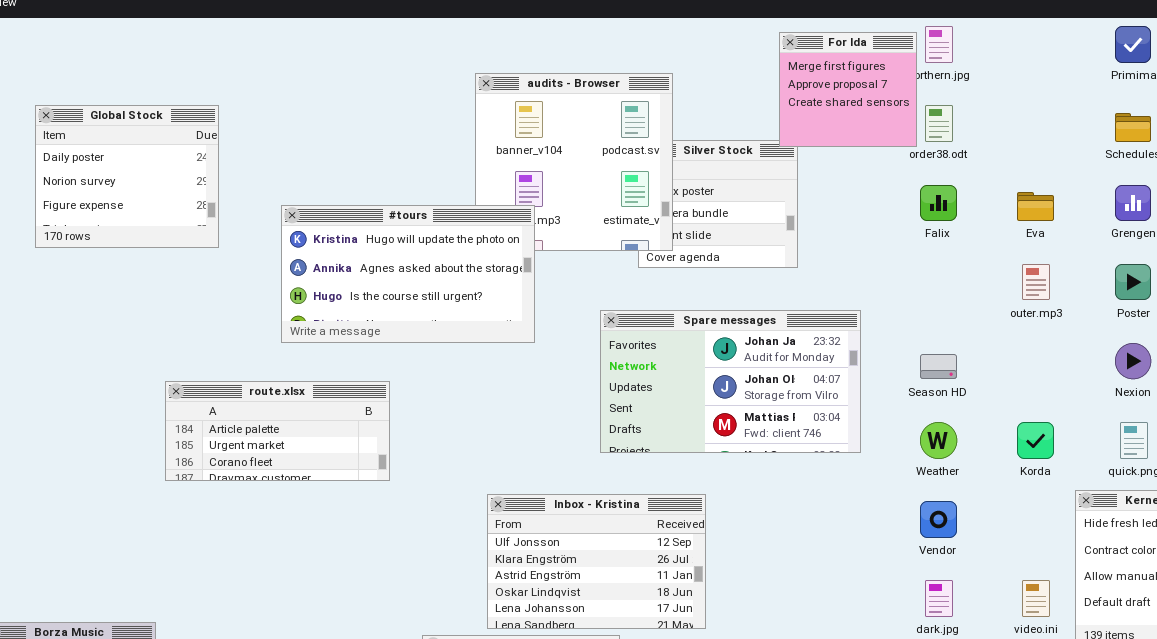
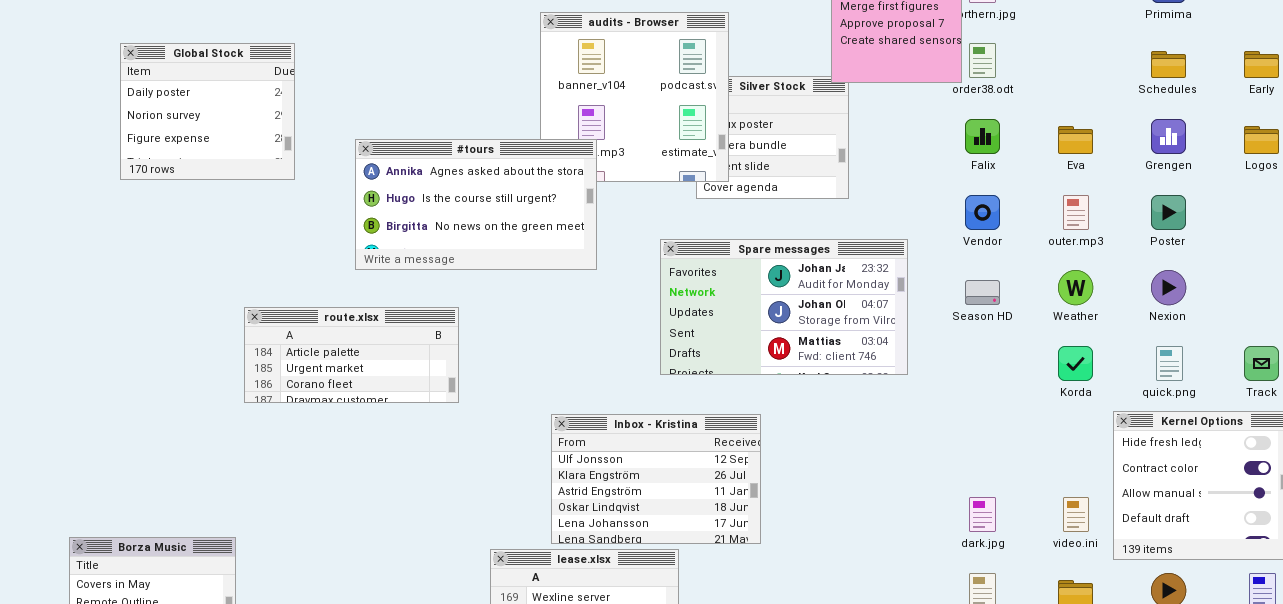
#tours: [281,205,535,343] -> [355,139,597,270], scrolled down 1 row
Weather: [920,422,957,459] -> [1058,270,1093,305], moved
Vendor: [920,501,957,538] -> [965,195,1000,230], moved

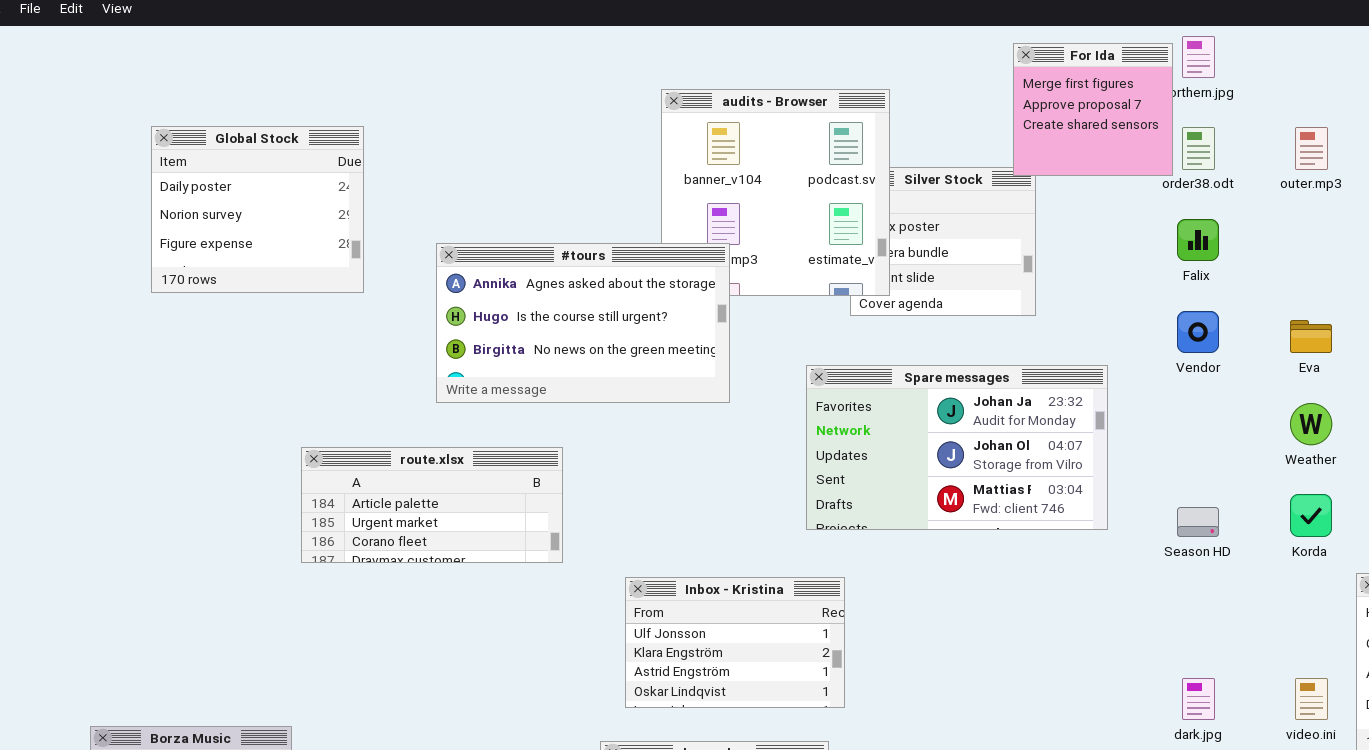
Eva: [1058,126,1093,154] -> [1290,320,1332,353], moved
outer.mp3: [1063,195,1089,230] -> [1295,127,1328,170], moved
Season HD: [965,280,1000,305] -> [1177,507,1219,537], moved
Inbox - Kristina: [551,414,761,544] -> [625,577,845,708], moved, resized

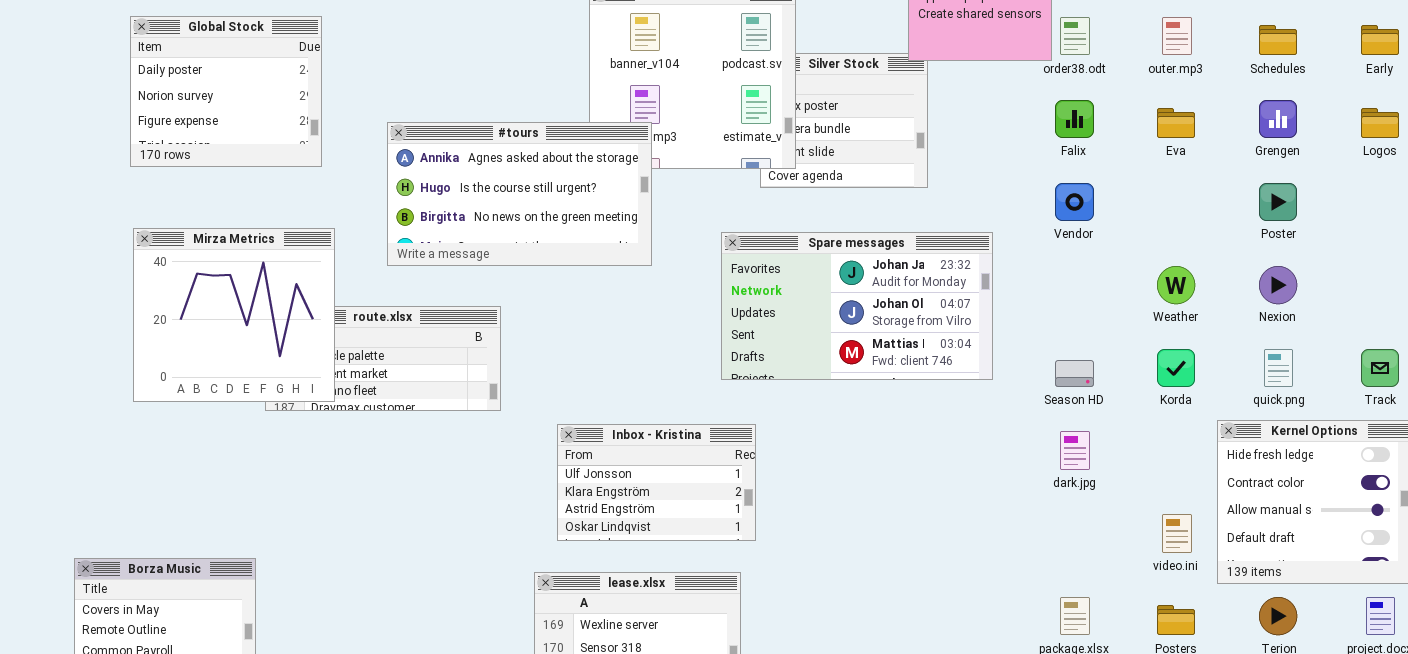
Eva: [1290,320,1332,353] -> [1157,108,1195,138], moved
Mirza Metrics: none -> [133,228,335,402], opened
dark.jpg: [1182,678,1215,720] -> [1060,431,1090,470], moved

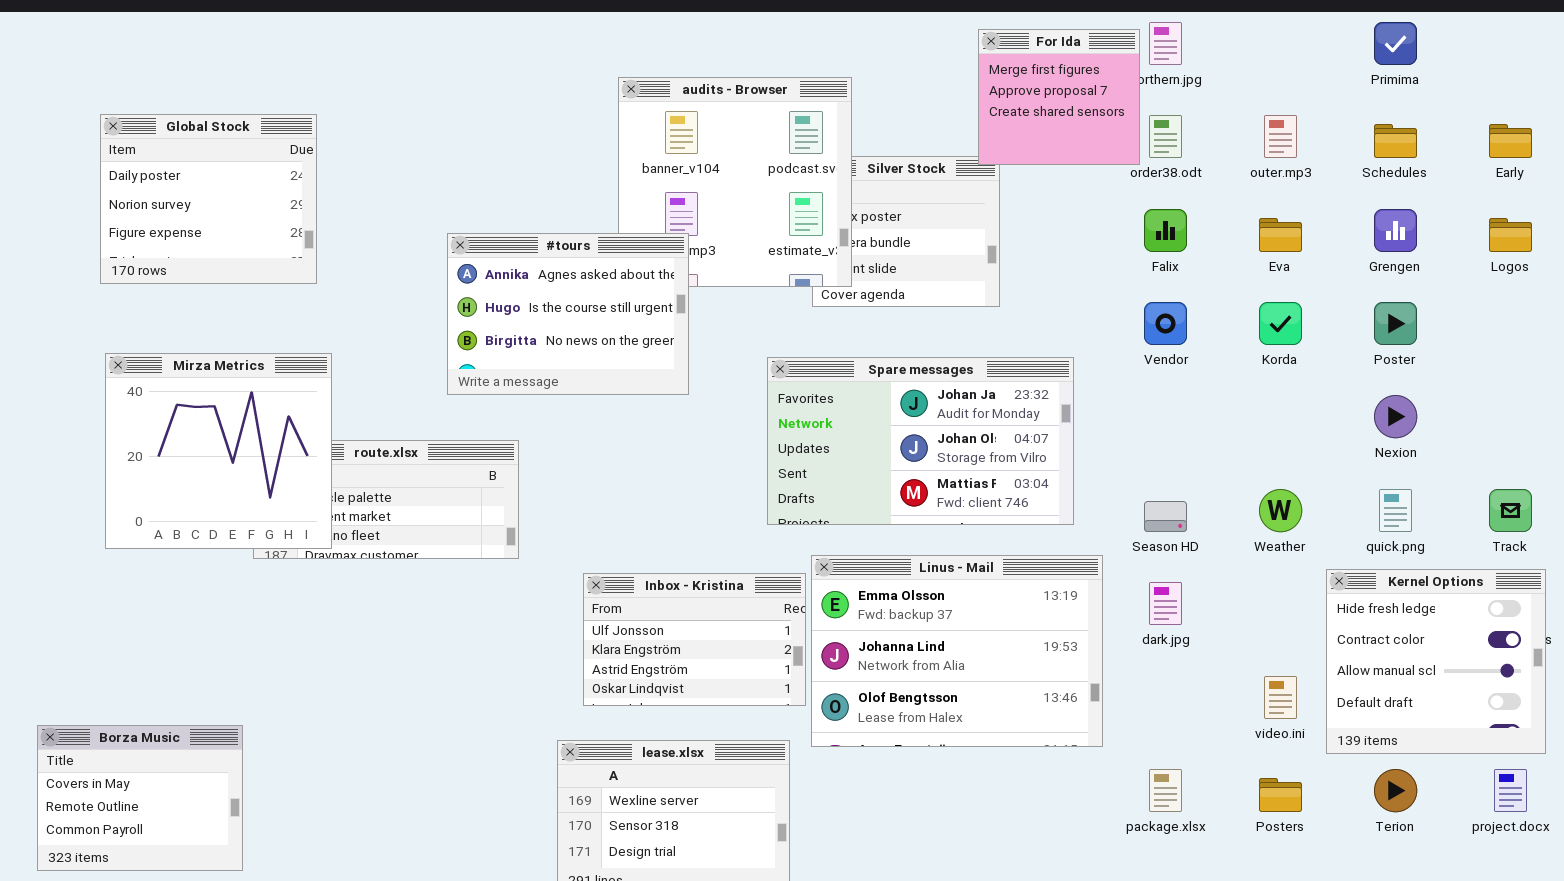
#tours: [387,122,652,266] -> [447,233,689,395], resized
Weather: [1157,266,1195,304] -> [1259,489,1302,532], moved
Korda: [1157,349,1195,387] -> [1259,302,1302,345], moved
Linus - Mail: none -> [811,555,1103,747], opened

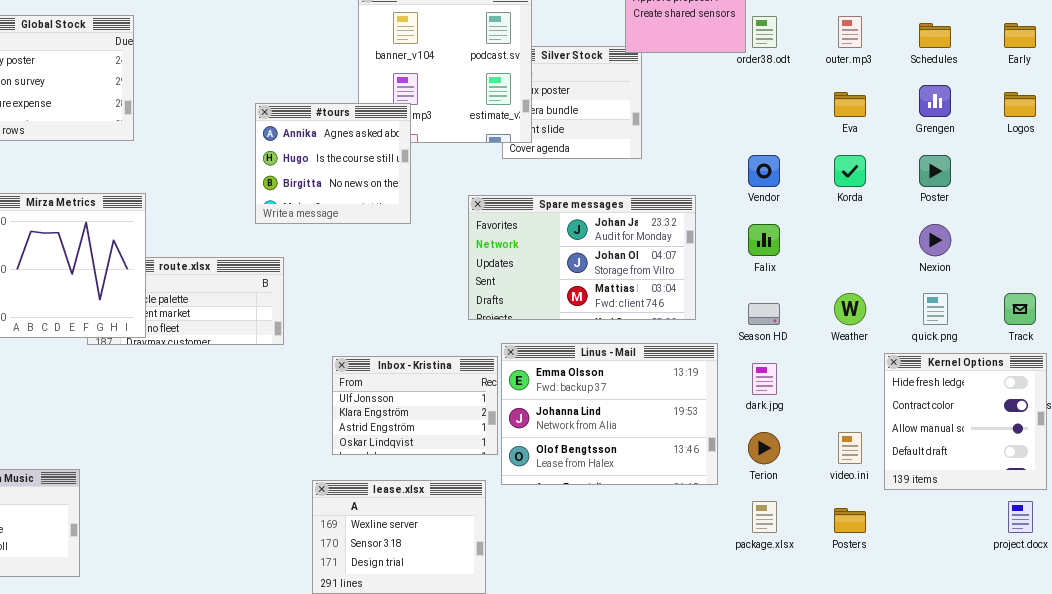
Falix: [1144,209,1187,252] -> [748,224,780,256], moved
#tours: [447,233,689,395] -> [255,103,411,224], resized
Terion: [1374,769,1417,812] -> [748,432,780,464], moved

